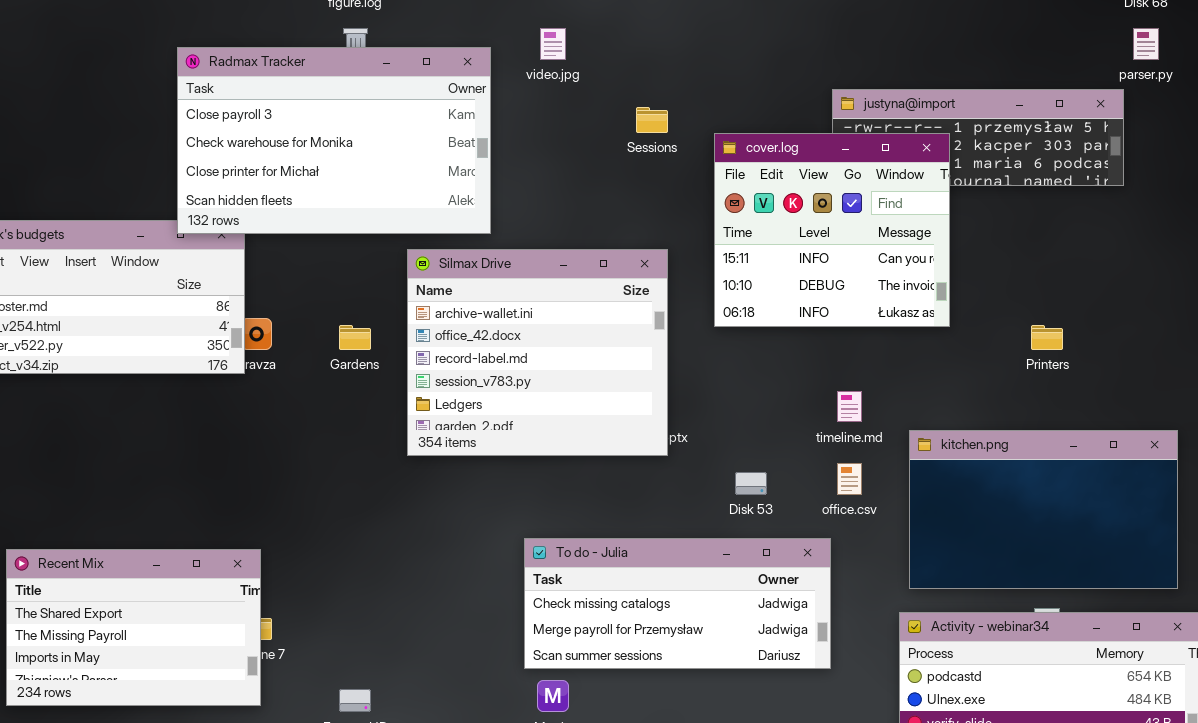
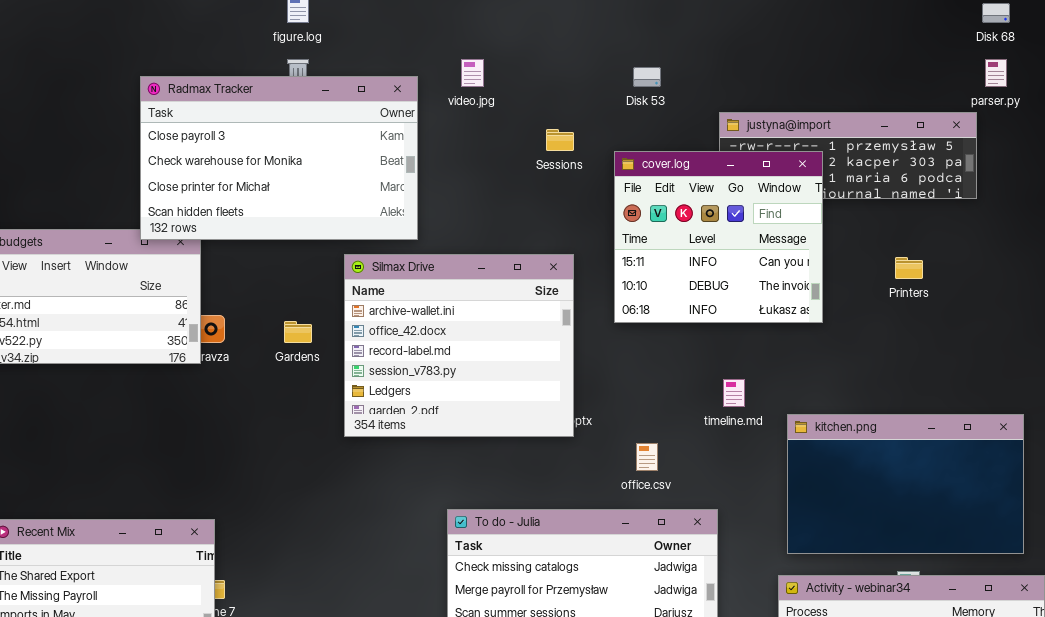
Printers: [1031,325,1063,350] -> [895,257,923,279], moved
office.csv: [837,463,862,495] -> [636,443,658,471], moved
Disk 53: [735,472,767,495] -> [633,67,661,87], moved

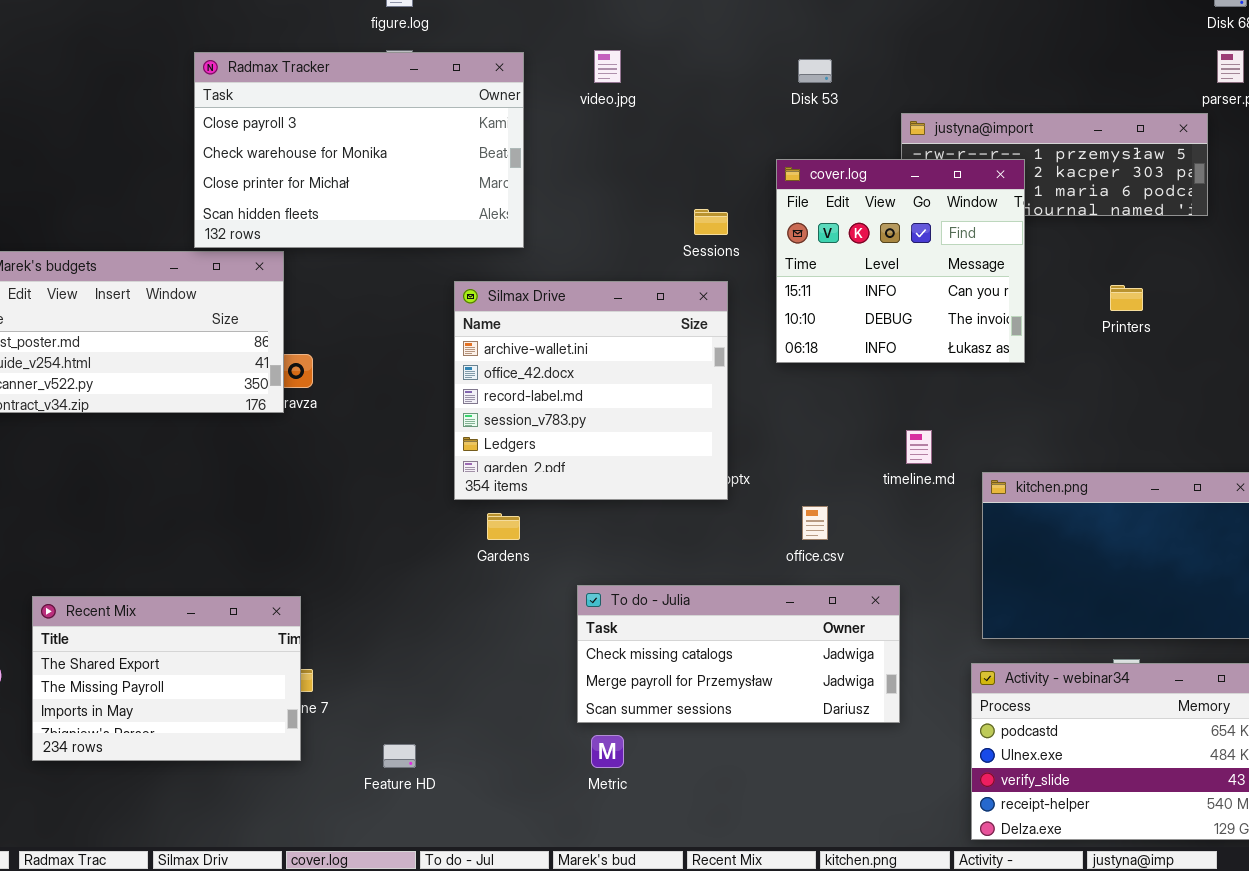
Radmax Tracker: [140,76,418,240] -> [194,52,524,248], moved
Sessions: [546,129,574,151] -> [694,209,728,235], moved
Gardens: [284,321,312,343] -> [487,513,520,540], moved

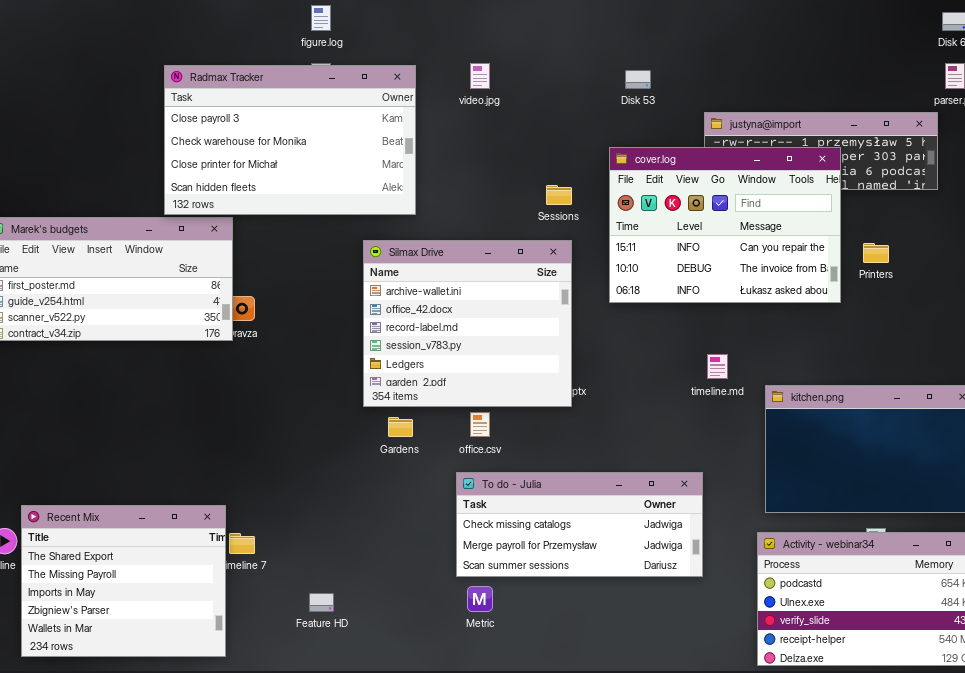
cover.log: [776,159,1025,363] -> [609,147,841,303], resized
office.csv: [802,506,828,540] -> [470,412,490,437], moved
Recent Mix: [32,596,301,761] -> [21,505,226,657], moved, resized

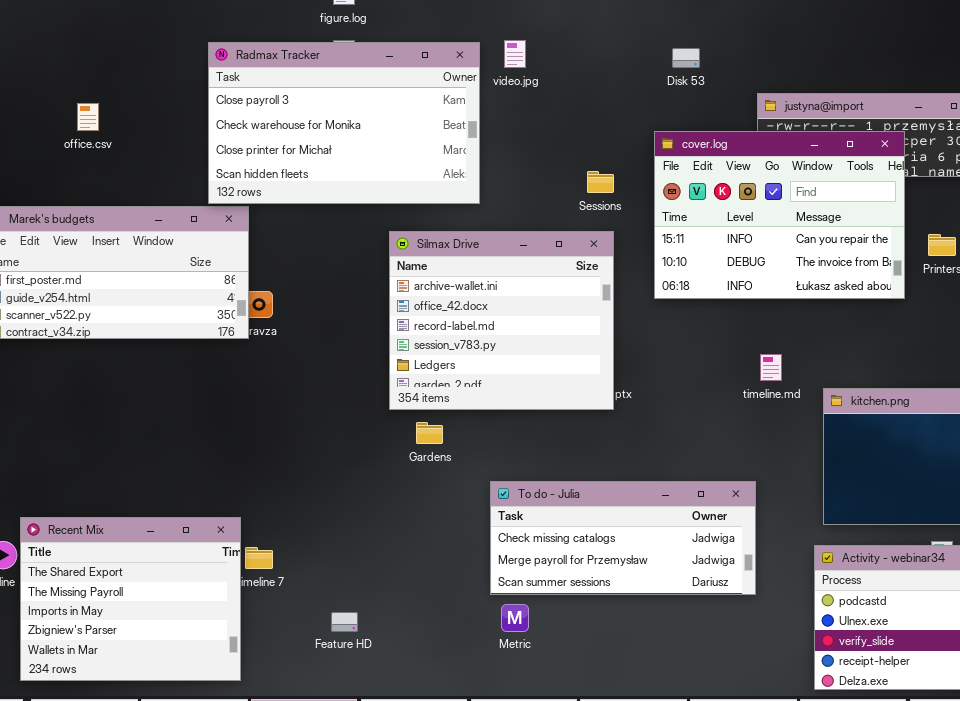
Radmax Tracker: [164,65,416,215] -> [208,42,480,204], moved
office.csv: [470,412,490,437] -> [77,103,99,131], moved

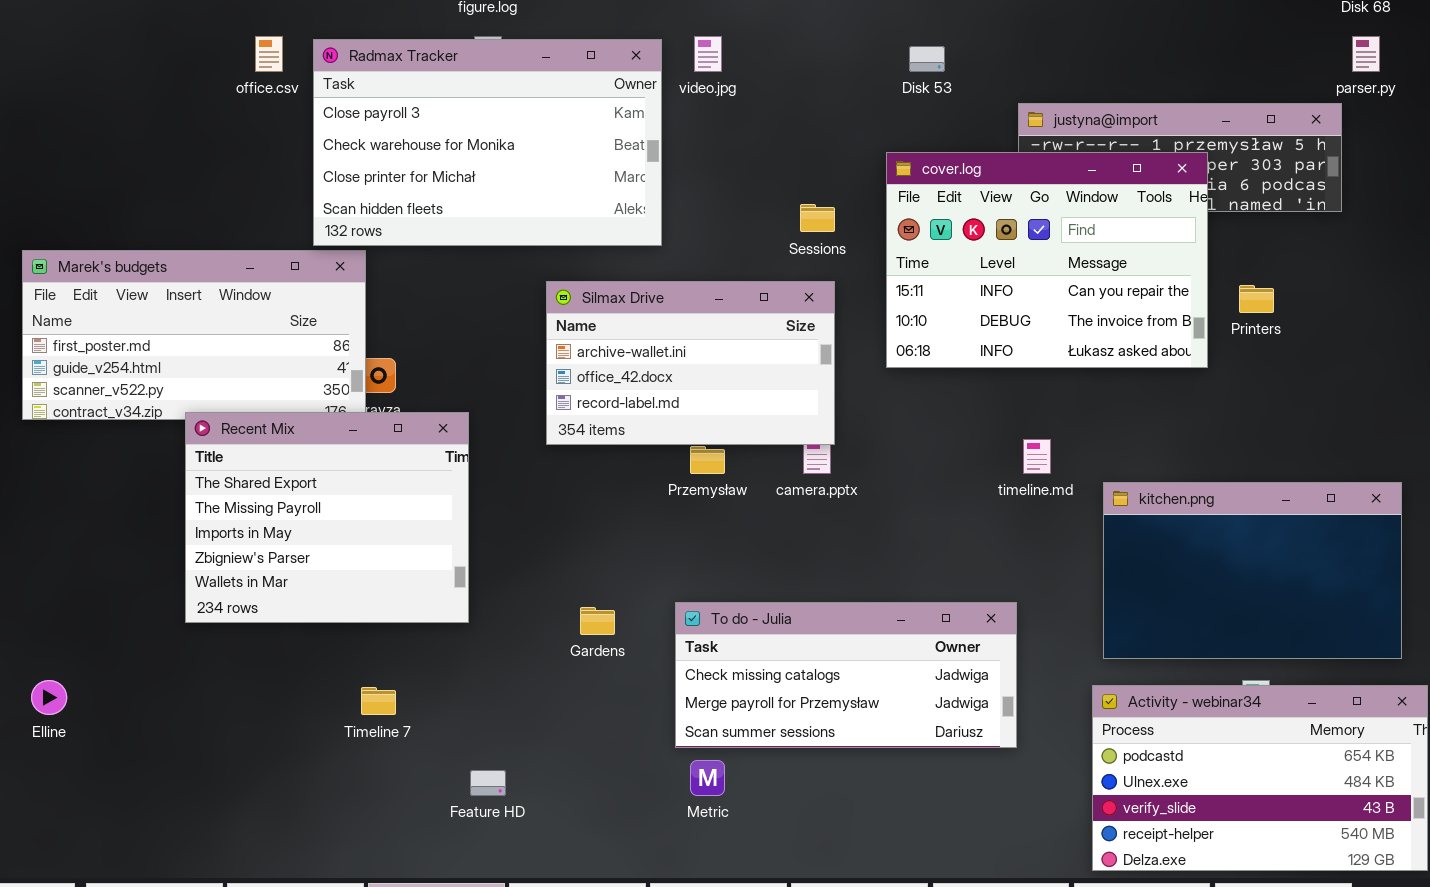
office.csv: [77,103,99,131] -> [255,36,283,72], moved
Silmax Drive: [389,231,614,410] -> [546,281,835,445], resized
Gardens: [416,422,443,444] -> [580,607,615,635], moved
Recent Mix: [20,517,241,681] -> [185,412,469,623], moved

